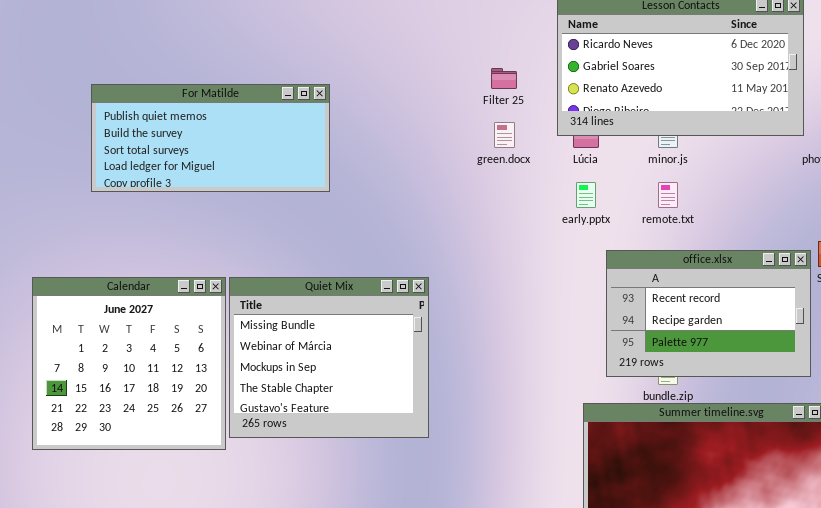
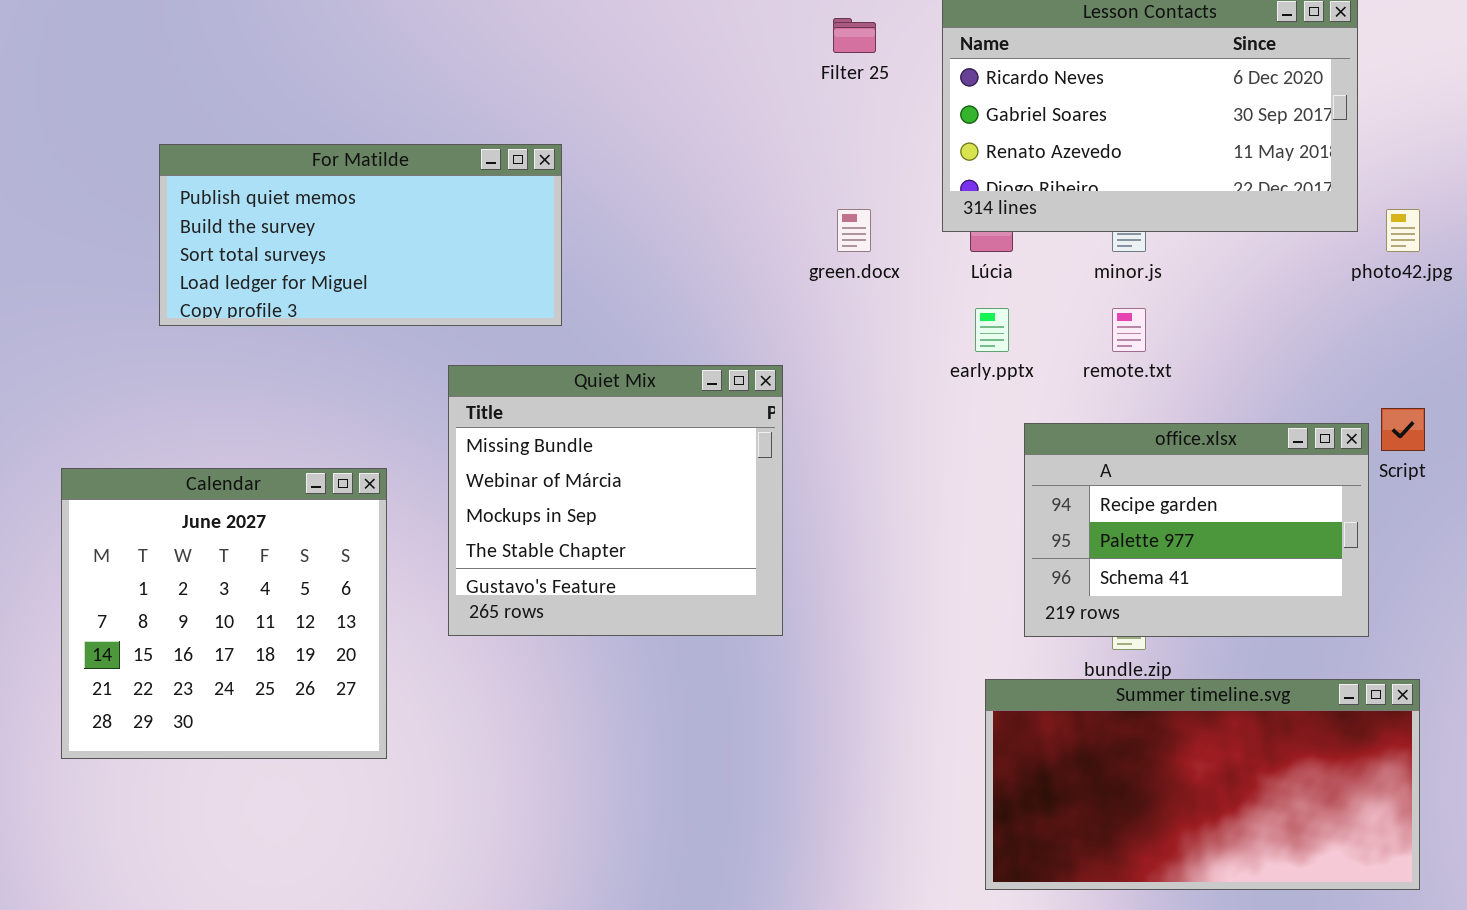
Filter 25: [491,68,517,89] -> [833,18,876,53], moved
office.xlsx: [606,250,811,377] -> [1024,423,1369,637], scrolled down 1 row
Quiet Mix: [229,277,429,438] -> [448,365,783,636], moved

